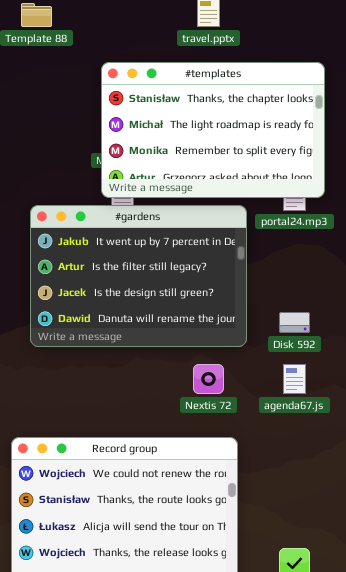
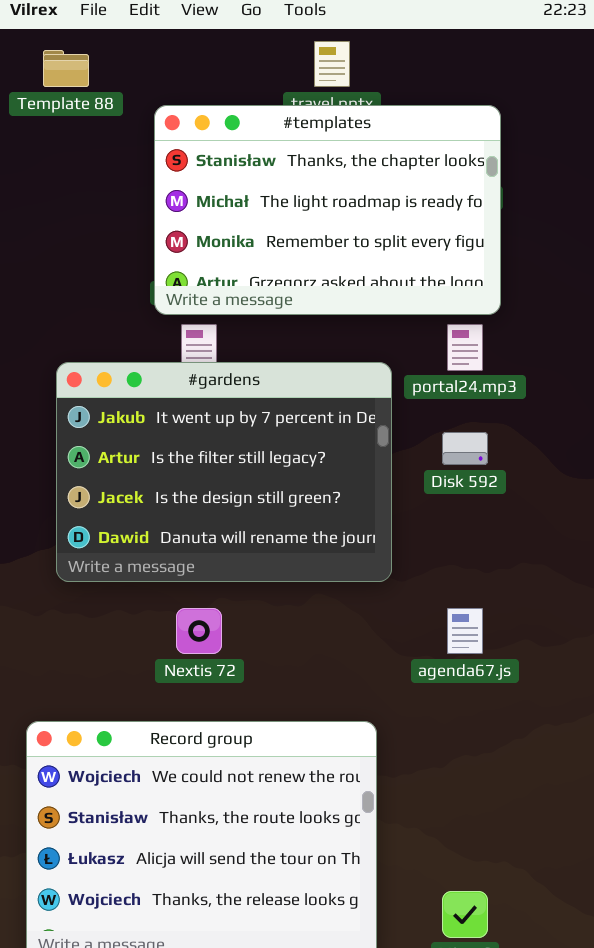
#templates: [101,62,325,198] -> [154,105,501,315], moved
Disk 592: [279,312,310,333] -> [442,432,488,465], moved
Nextis 72: [193,364,224,394] -> [176,608,222,654], moved

